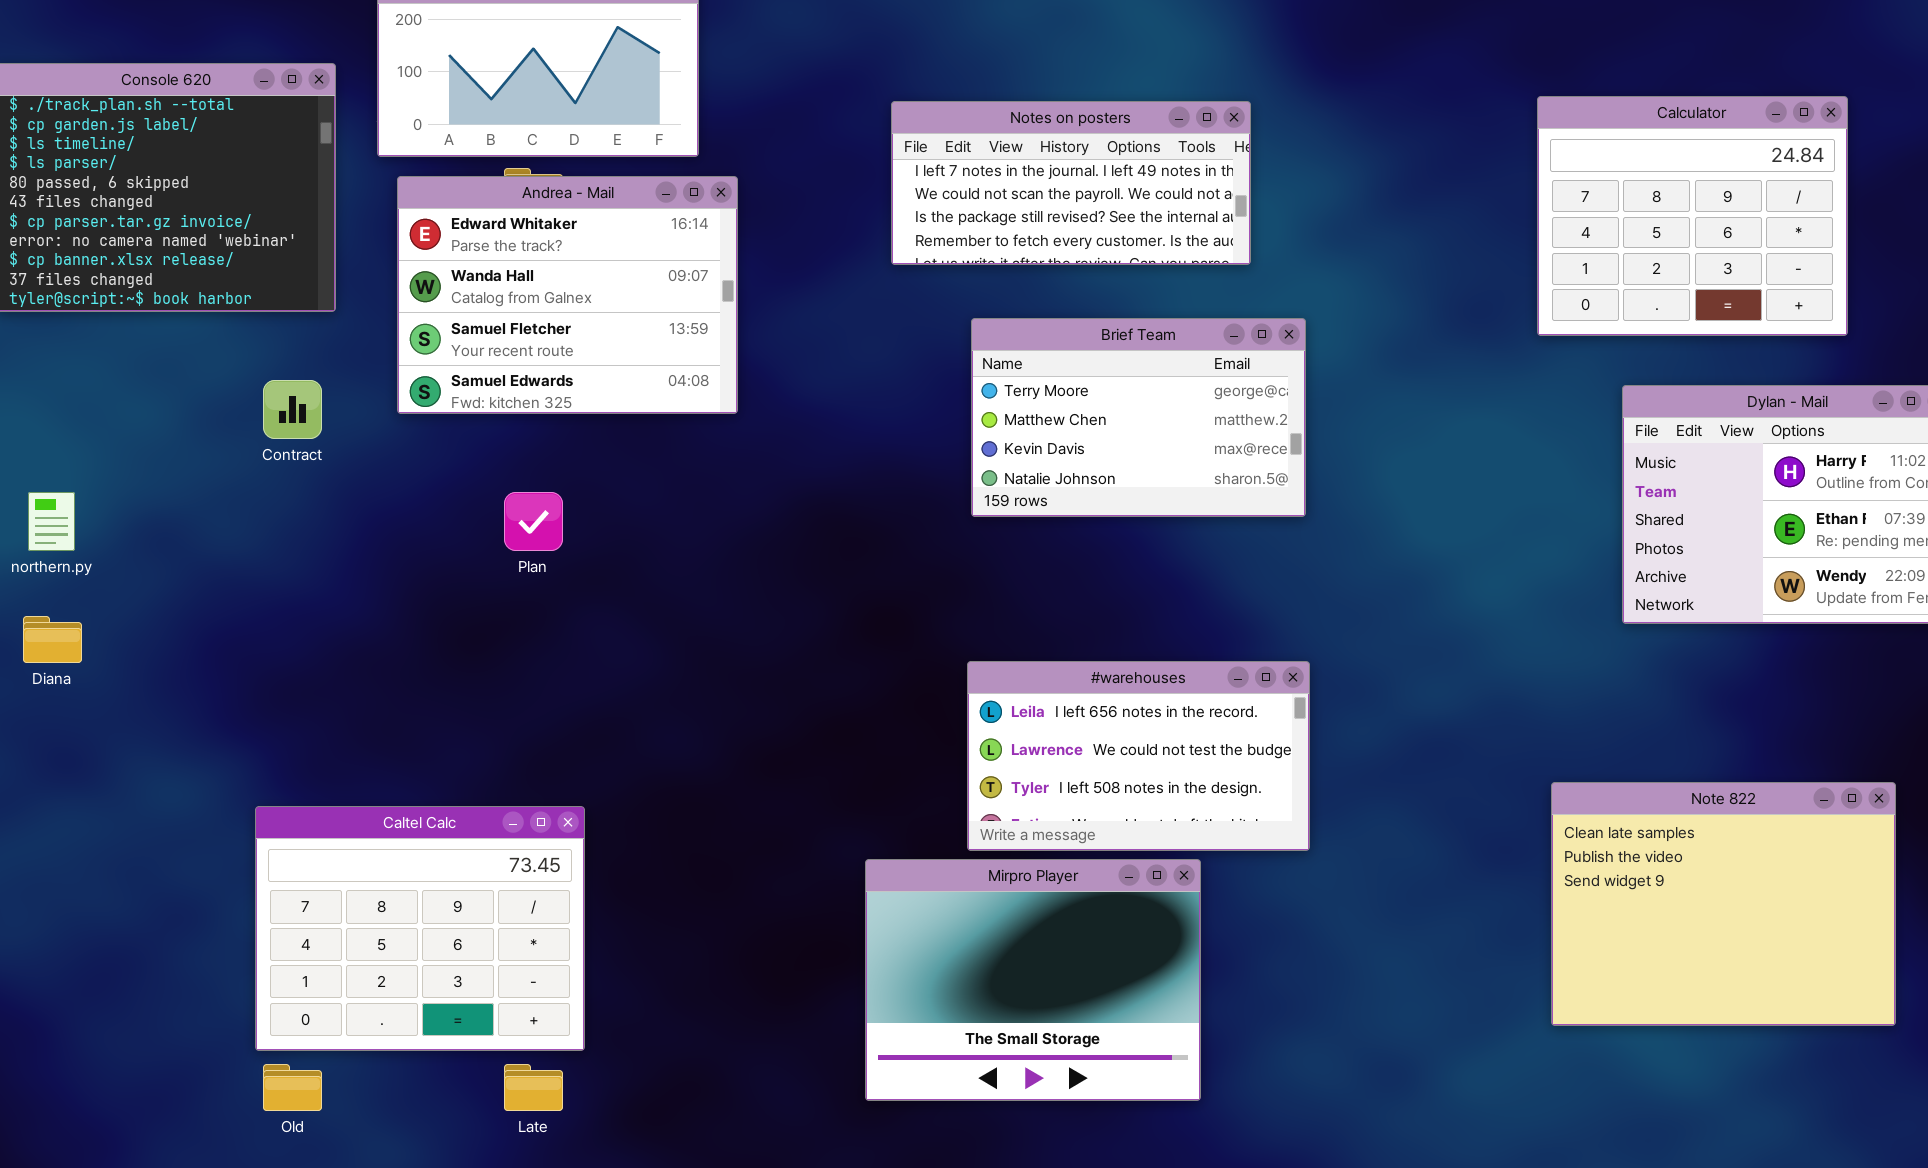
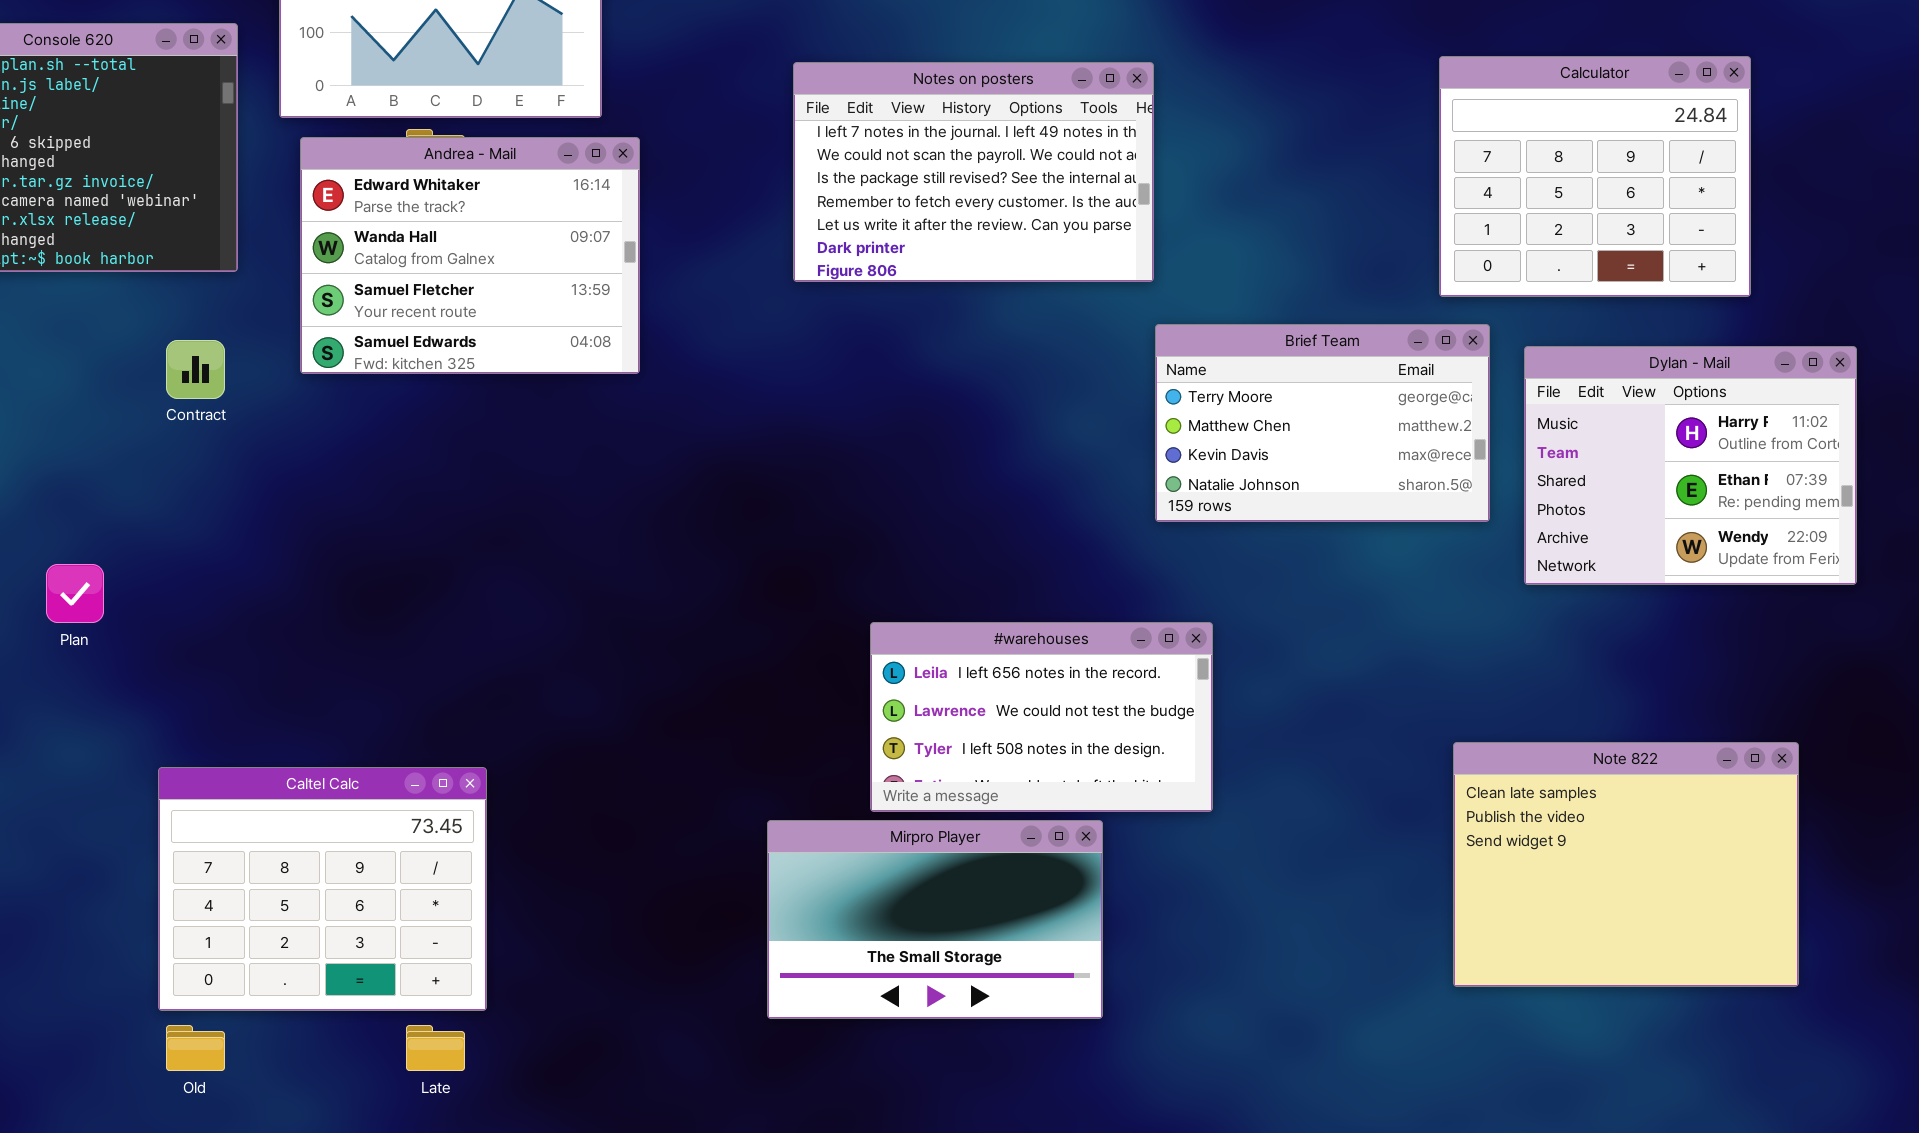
Notes on posters: [891,101,1251,265] -> [793,62,1154,282], resized
Brief Team: [971,318,1306,517] -> [1155,324,1490,522], moved
Plan: [504,492,563,551] -> [46,564,104,623], moved
Mirpro Player: [865,859,1201,1101] -> [767,820,1103,1019], resized

